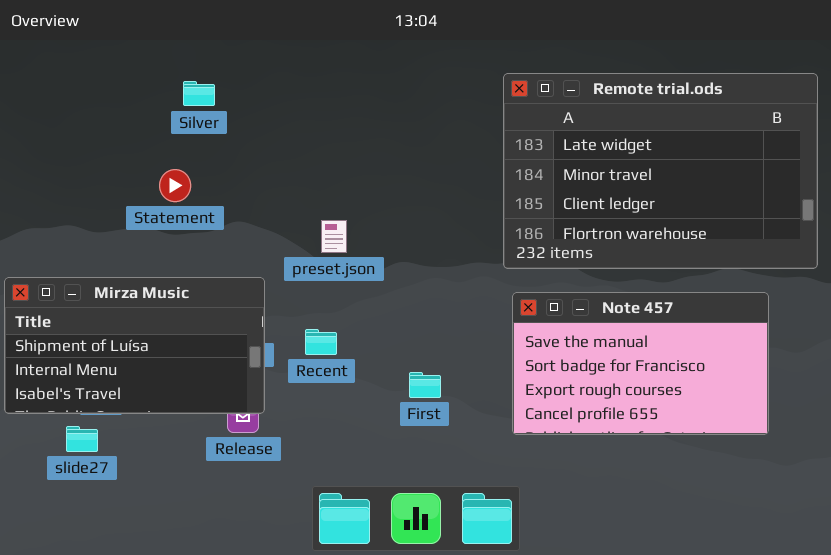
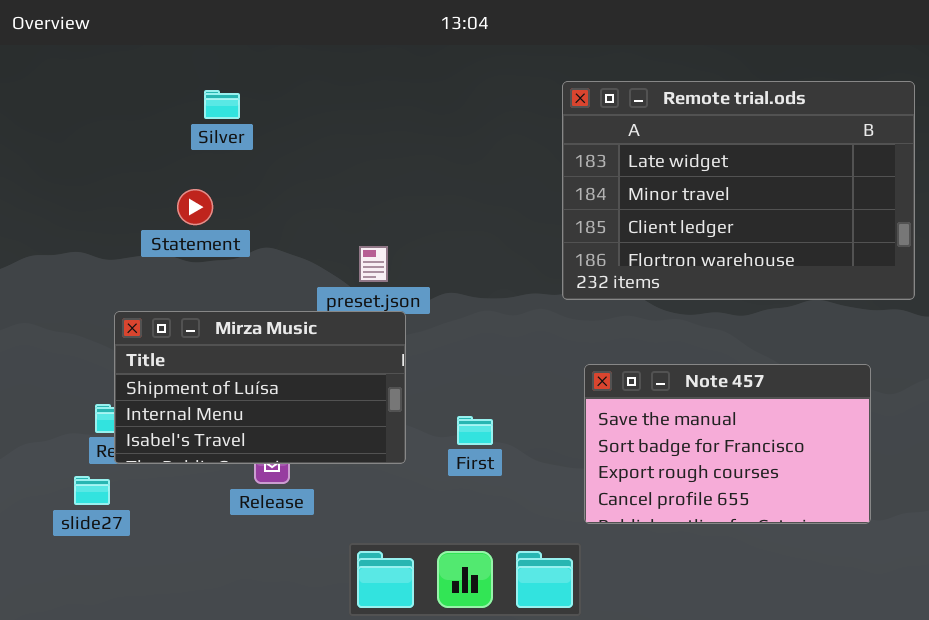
Mirza Music: [4,277,265,414] -> [114,311,406,464], moved
Note 457: [512,292,769,435] -> [584,364,871,524], moved

